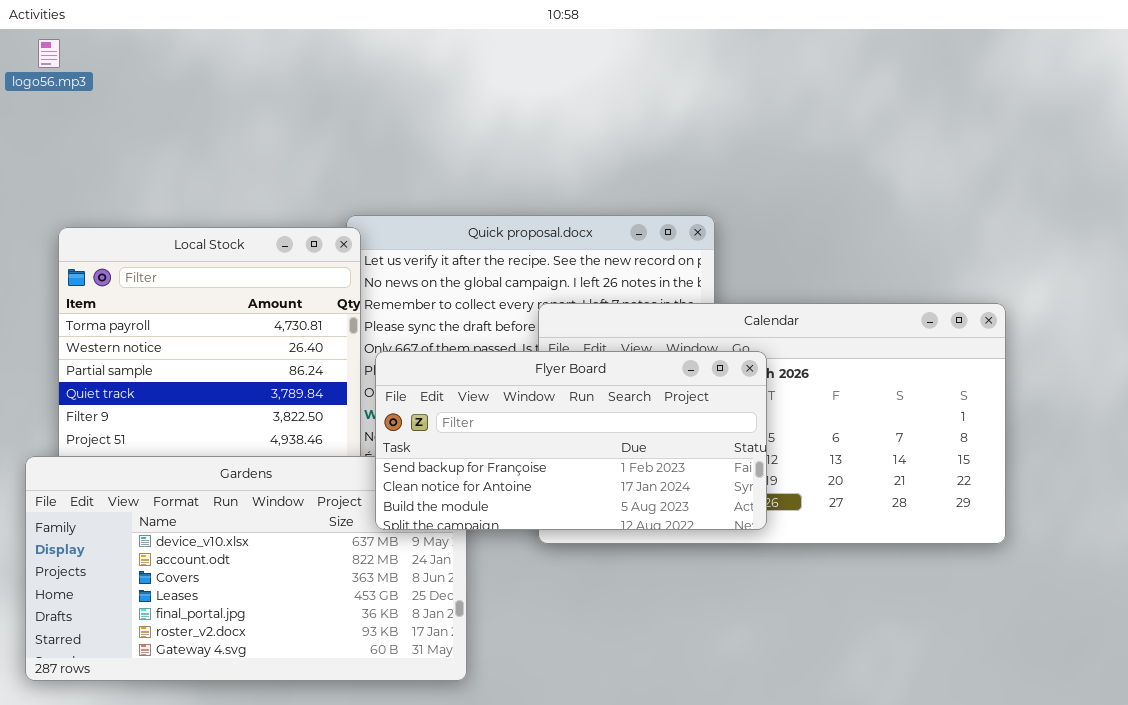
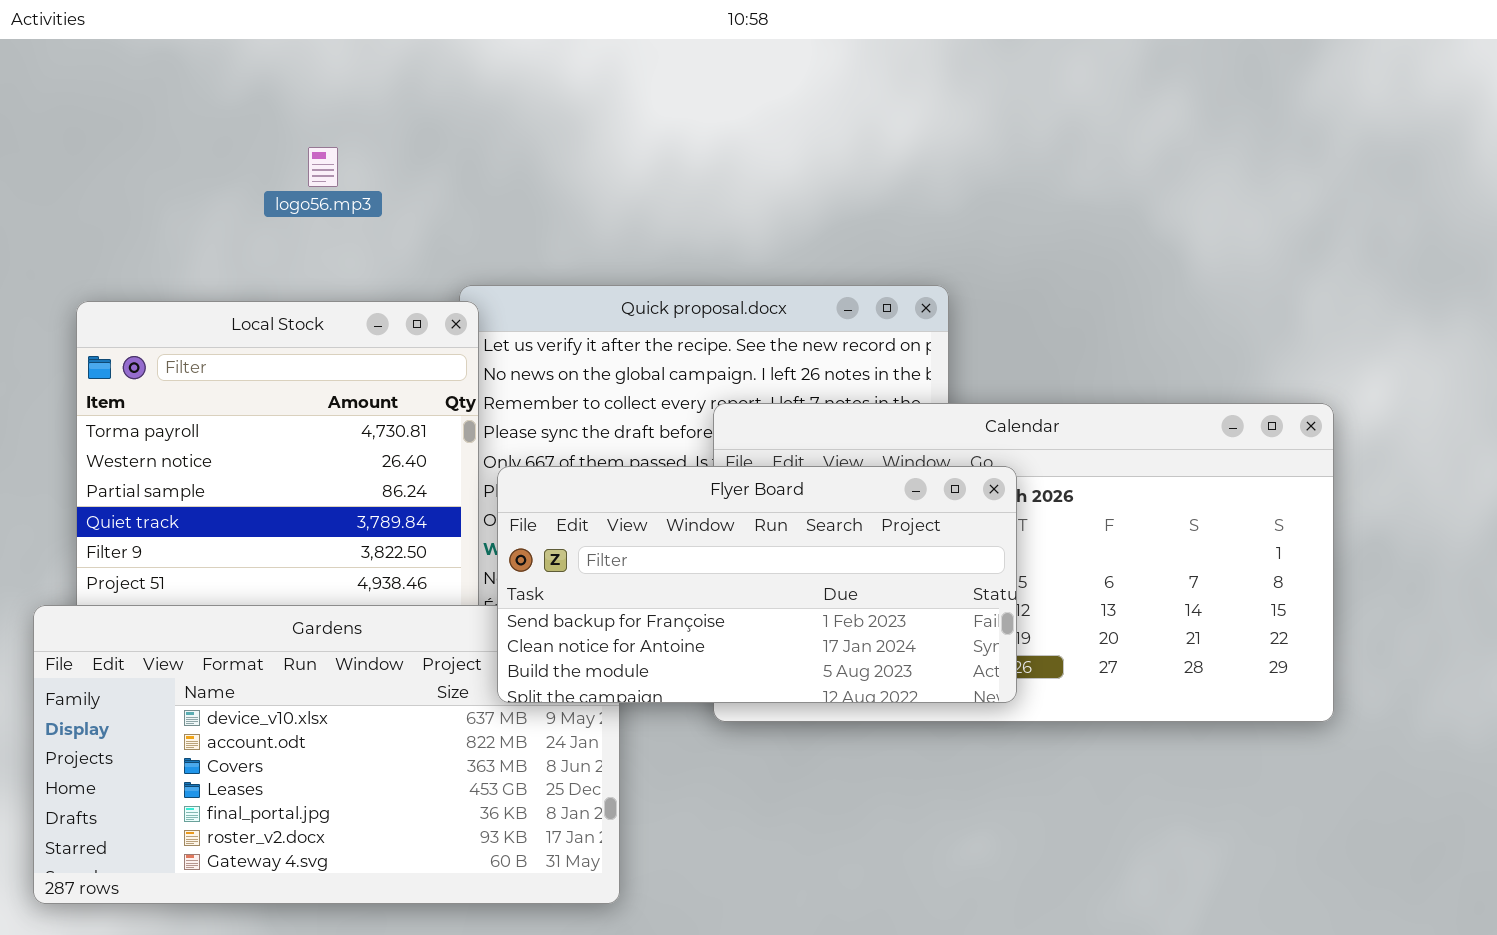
logo56.mp3: [38,39,60,68] -> [308,147,338,187], moved

